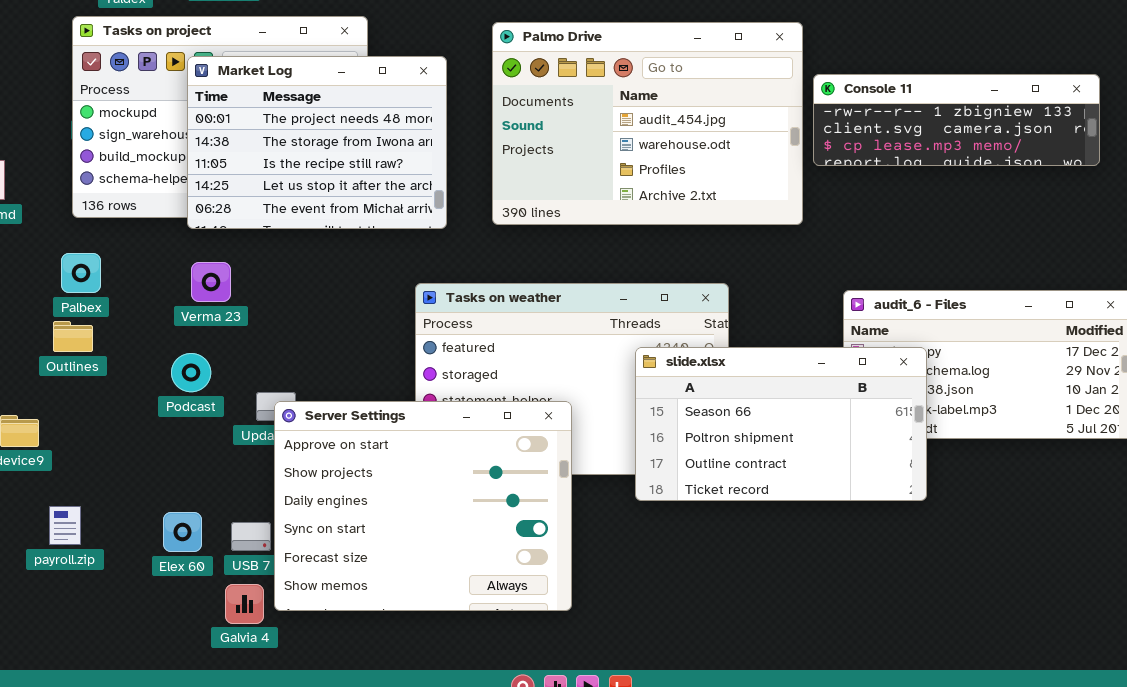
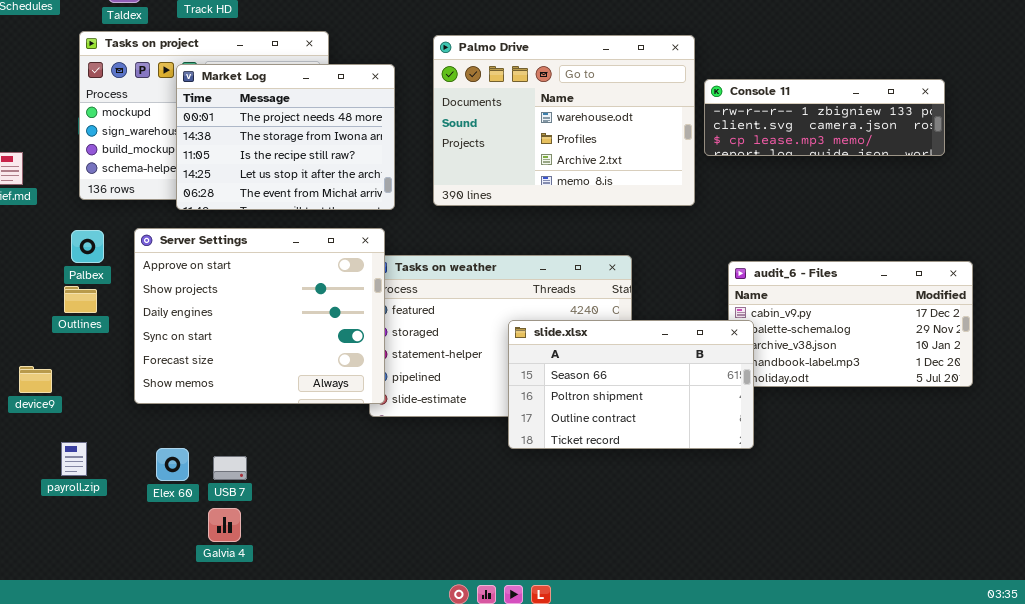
Palmo Drive: [492,22,803,225] -> [433,35,695,206], scrolled down 1 row
slide.xlsx: [635,347,927,501] -> [508,320,754,449], moved
Server Settings: [274,401,572,611] -> [134,228,385,404], moved

